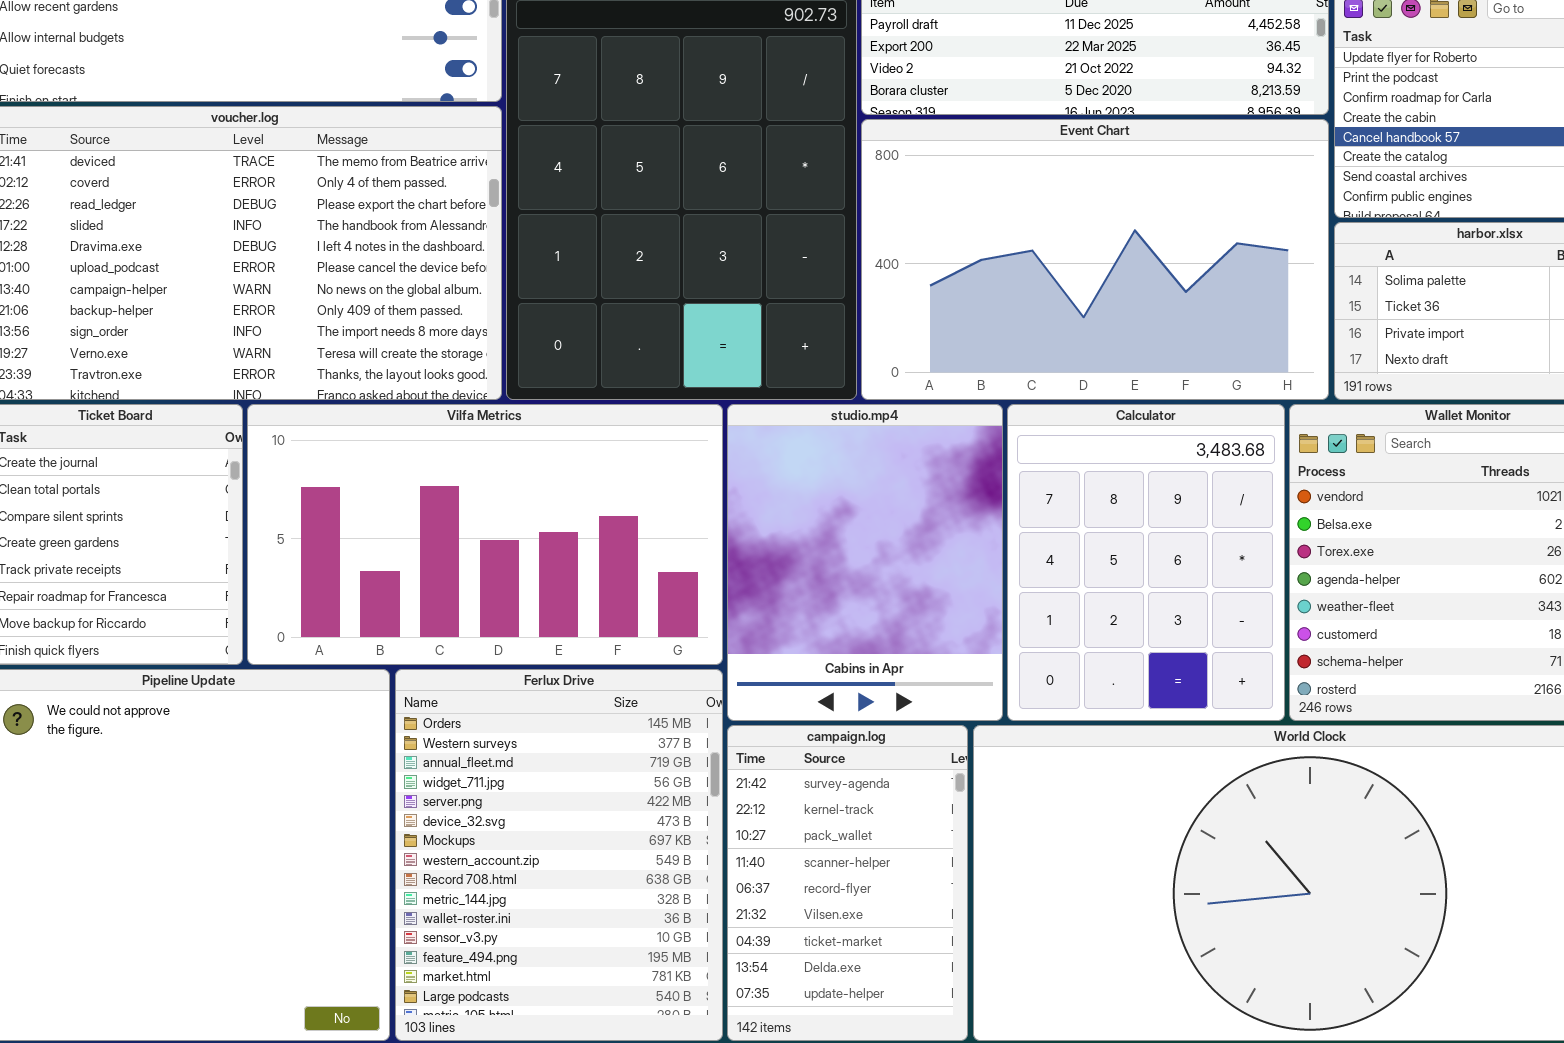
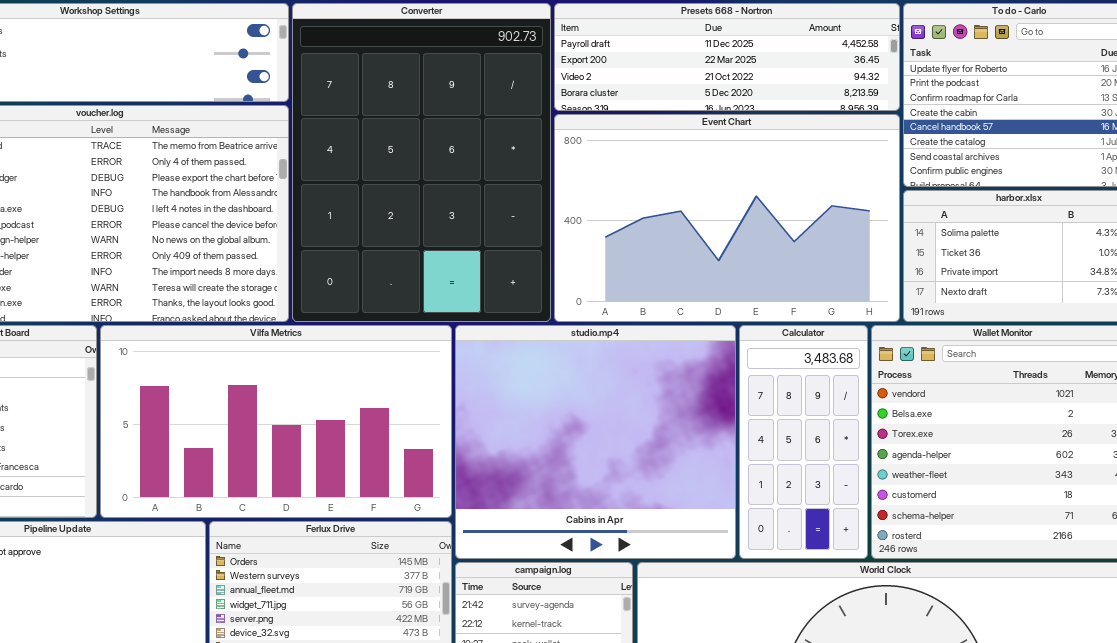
studio.mp4: [727,404,1003,721] -> [455,325,736,559], resized
Calculator: [1007,404,1285,721] -> [739,325,868,559], resized

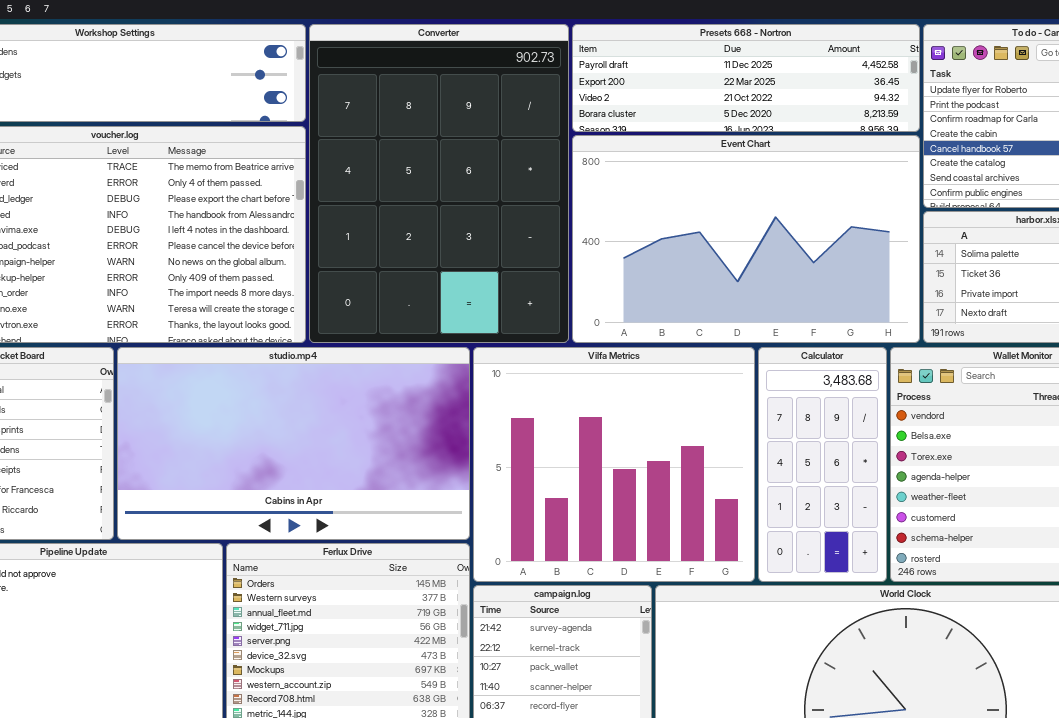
Vilfa Metrics: [100,325,452,518] -> [473,347,755,582], moved, resized
studio.mp4: [455,325,736,559] -> [117,347,470,540], moved, resized

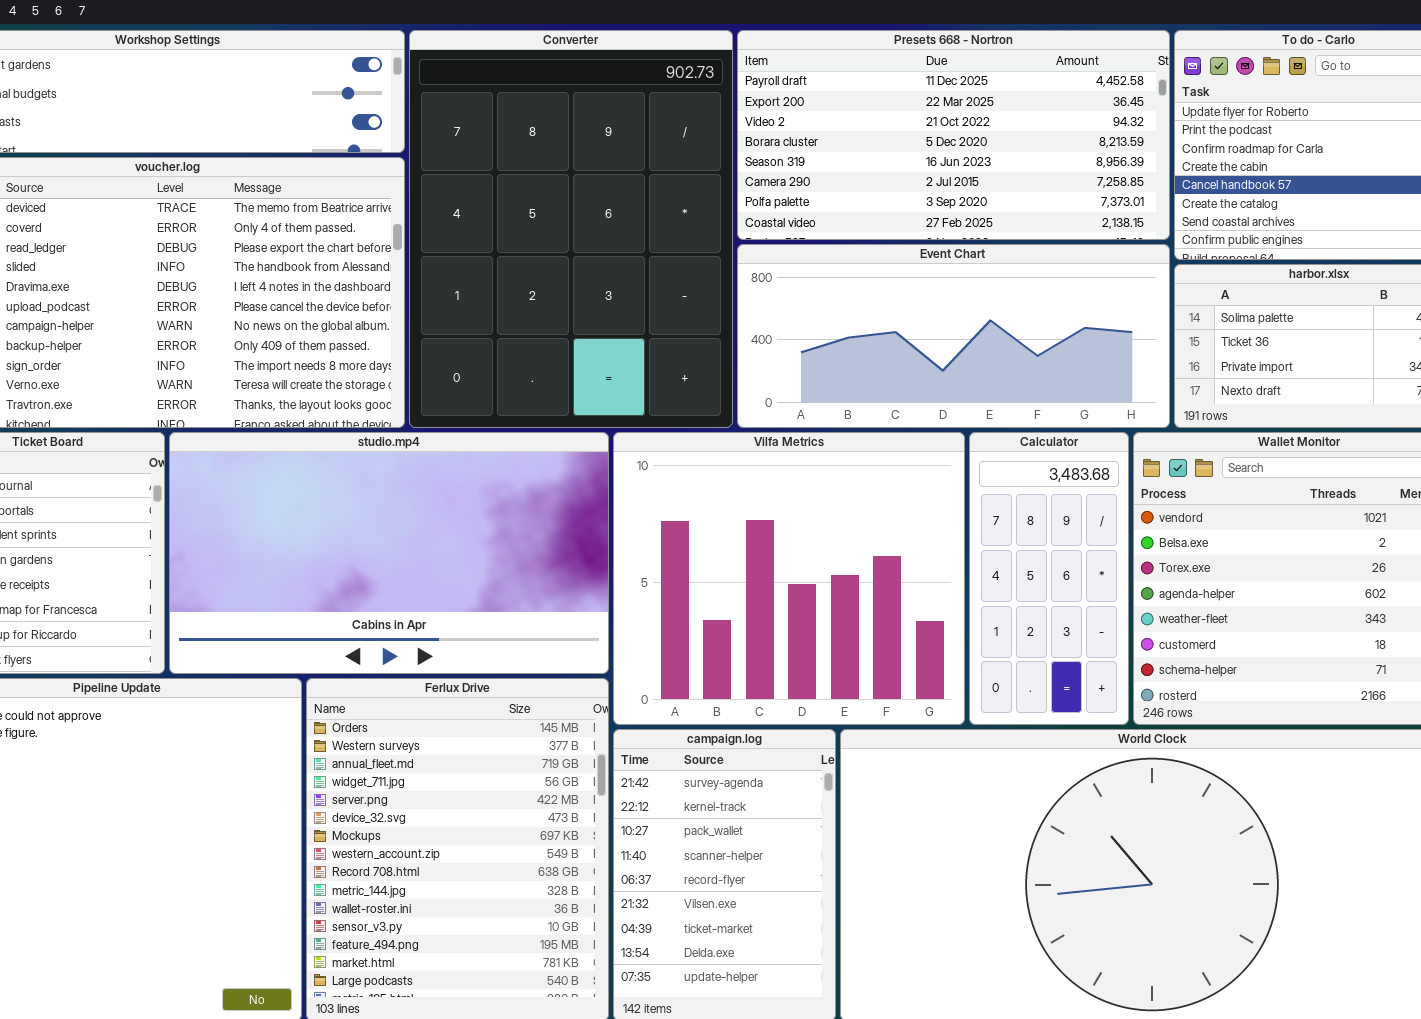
Presets 668 - Nortron: [572,24,920,132] -> [737,30,1170,240], resized
Event Chart: [572,135,920,343] -> [737,244,1170,428], resized

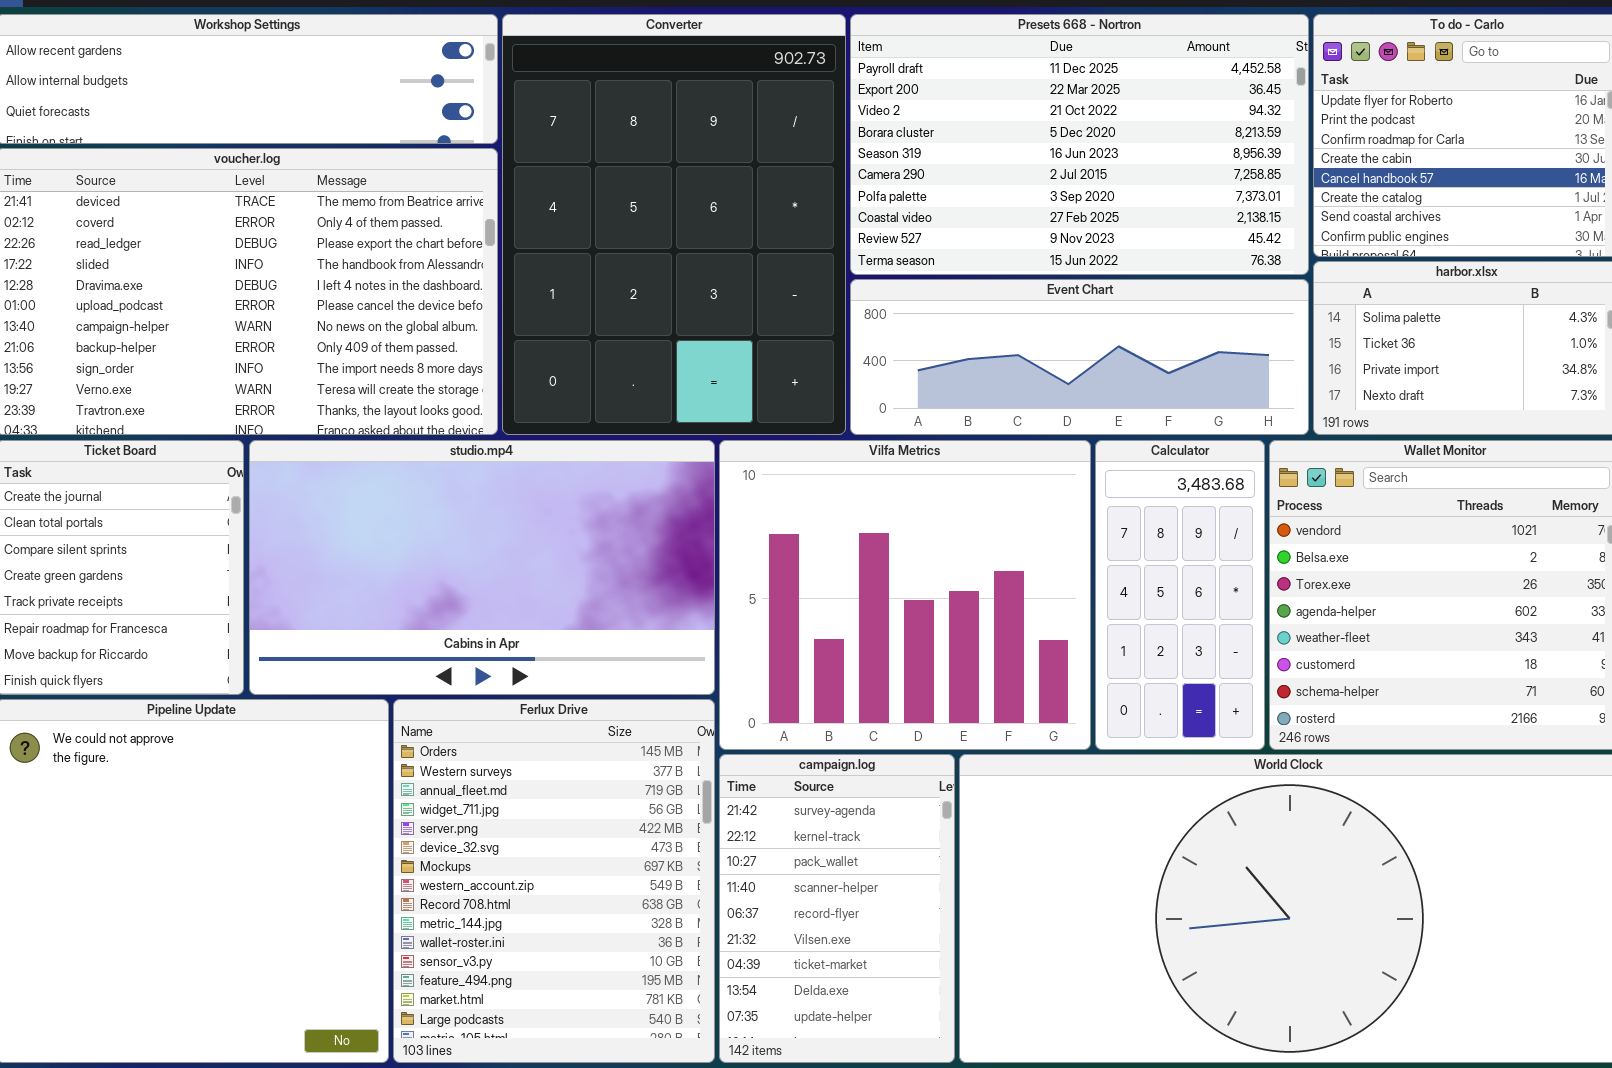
Presets 668 - Nortron: [737,30,1170,240] -> [850,14,1309,275], resized
Event Chart: [737,244,1170,428] -> [850,279,1309,435], resized

